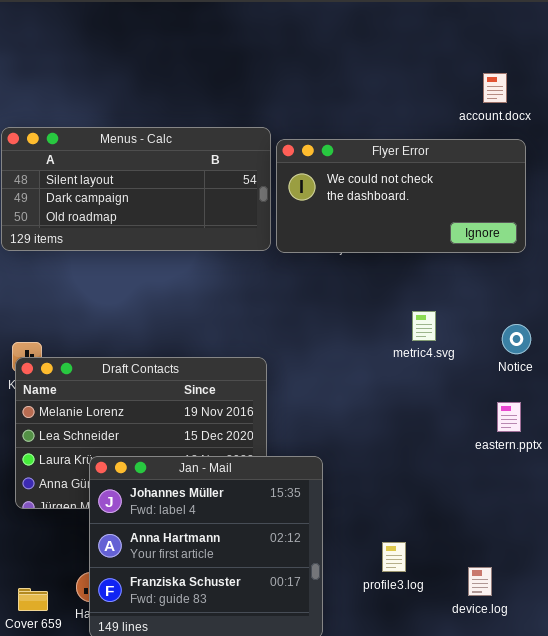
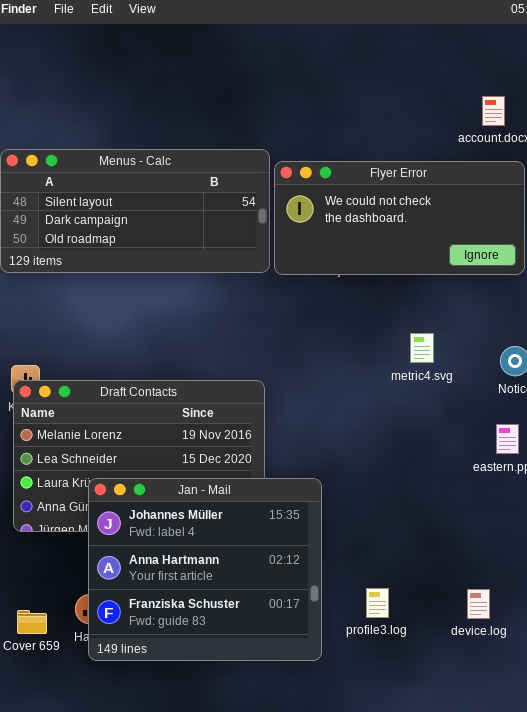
profile3.log: [382,542,406,572] -> [366,588,389,618], moved

